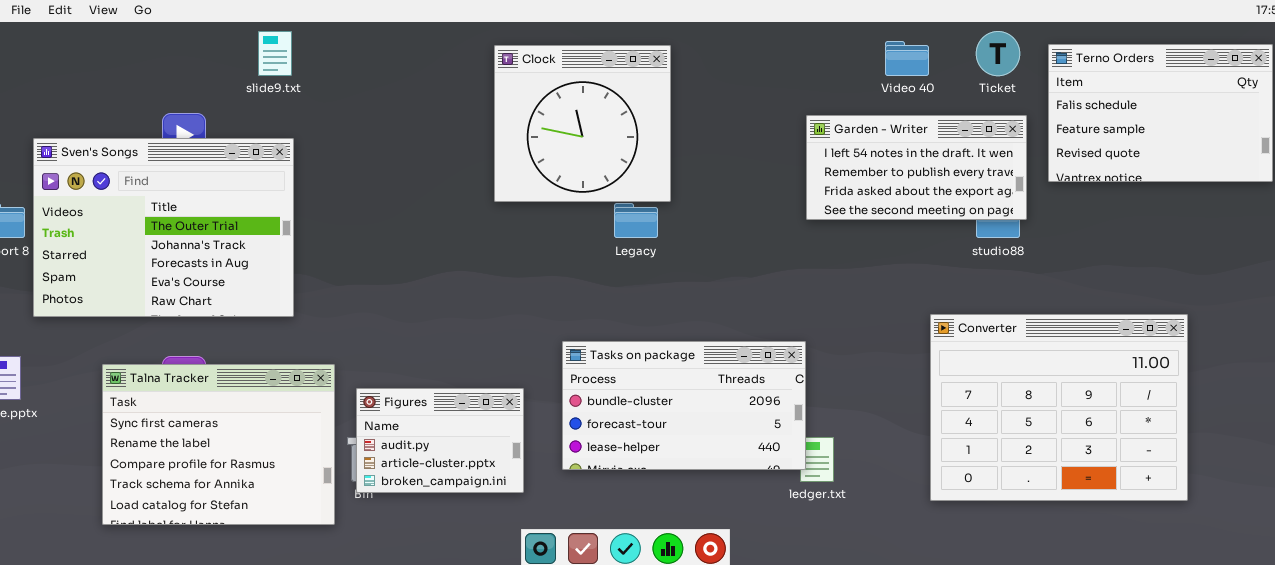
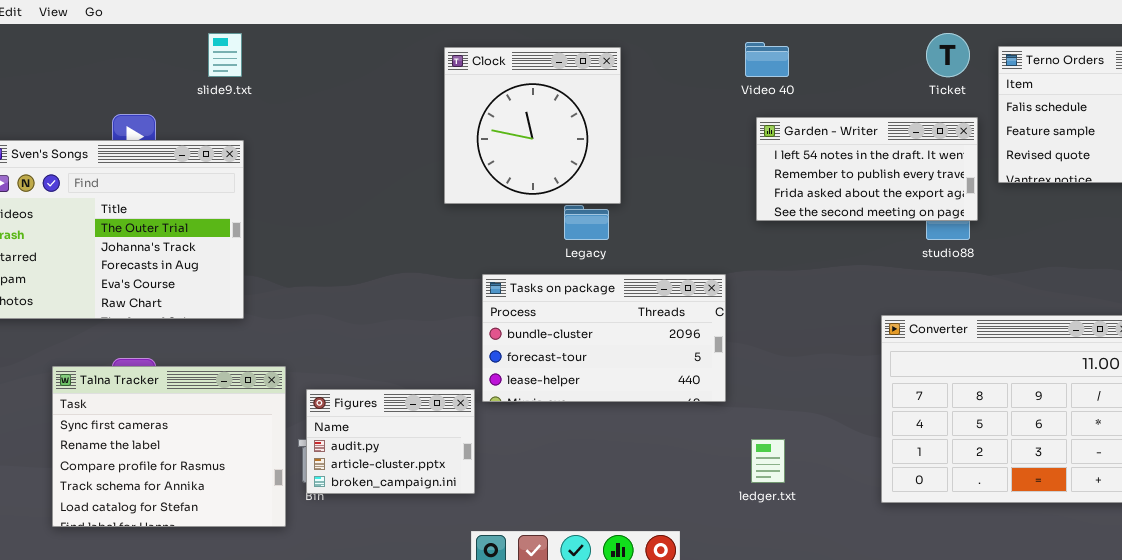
Video 40: [885,41,929,76] -> [745,42,789,77], moved
Tasks on package: [562,341,806,470] -> [482,274,726,402], moved

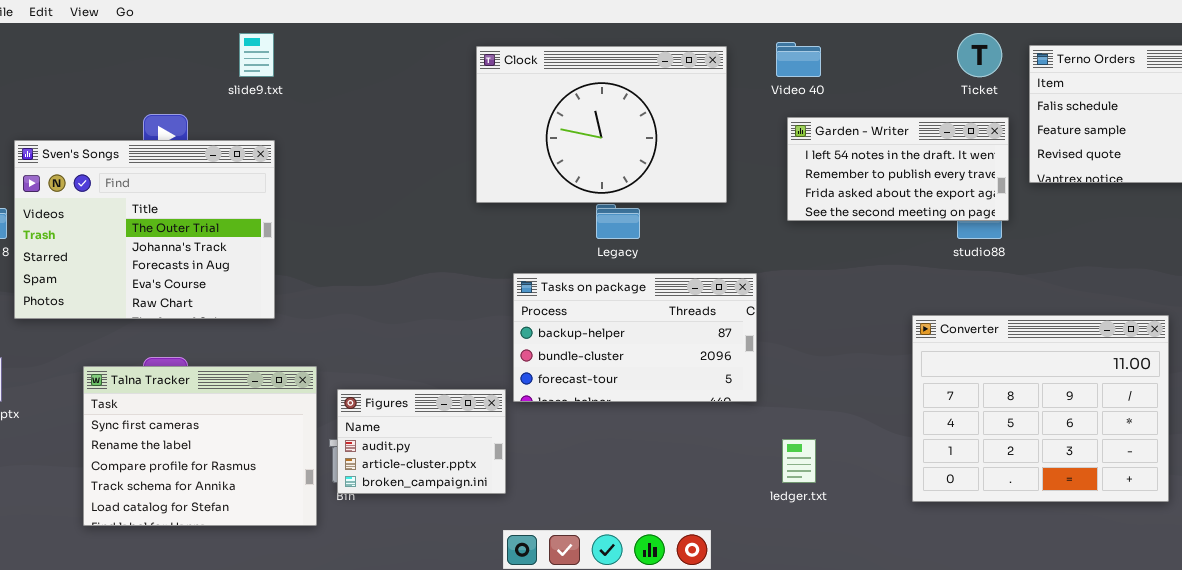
Clock: [444,47,621,204] -> [476,46,727,203], resized
Tasks on package: [482,274,726,402] -> [513,273,757,402], scrolled up 1 row

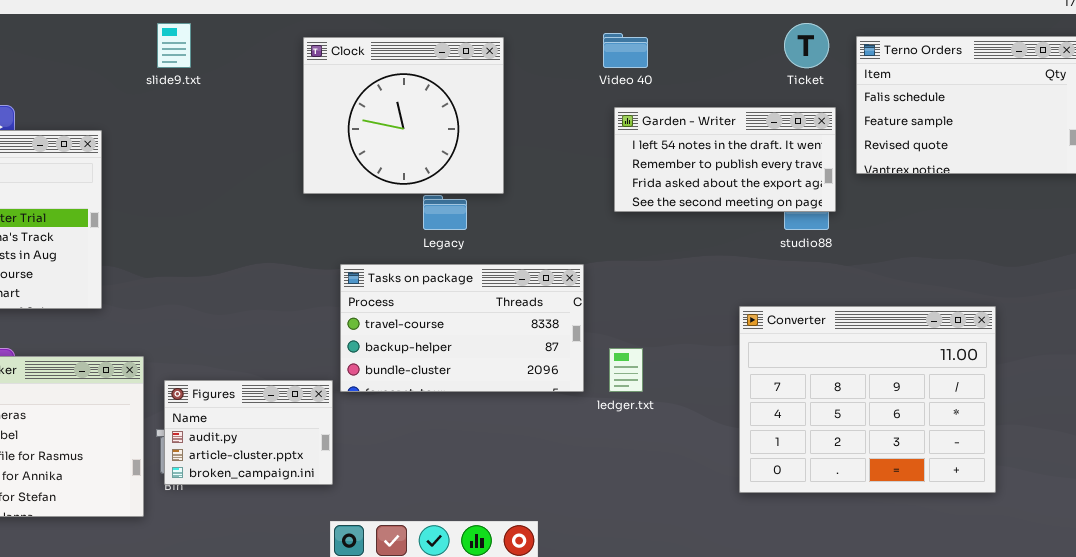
slide9.txt: [239,33,274,77] -> [157,23,191,68], moved
Clock: [476,46,727,203] -> [303,37,504,194], resized
Tasks on package: [513,273,757,402] -> [340,264,584,392], scrolled up 1 row
ledger.txt: [782,439,816,483] -> [609,348,643,392], moved

